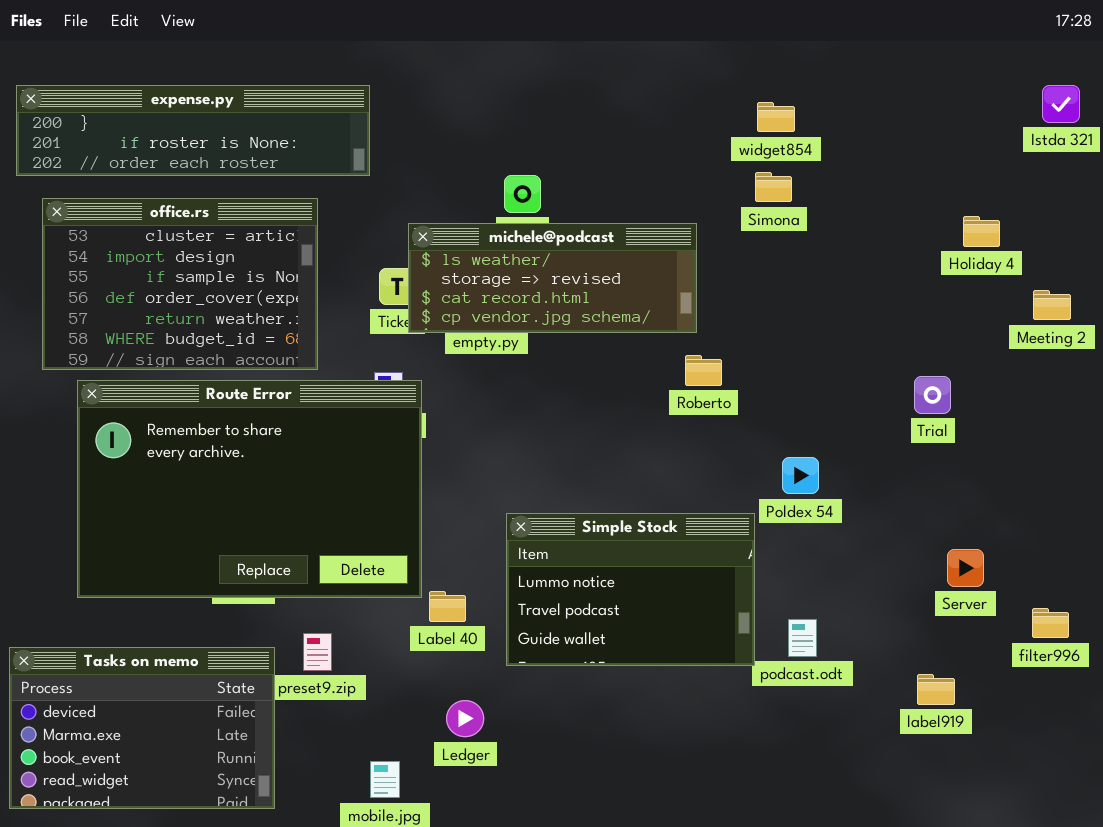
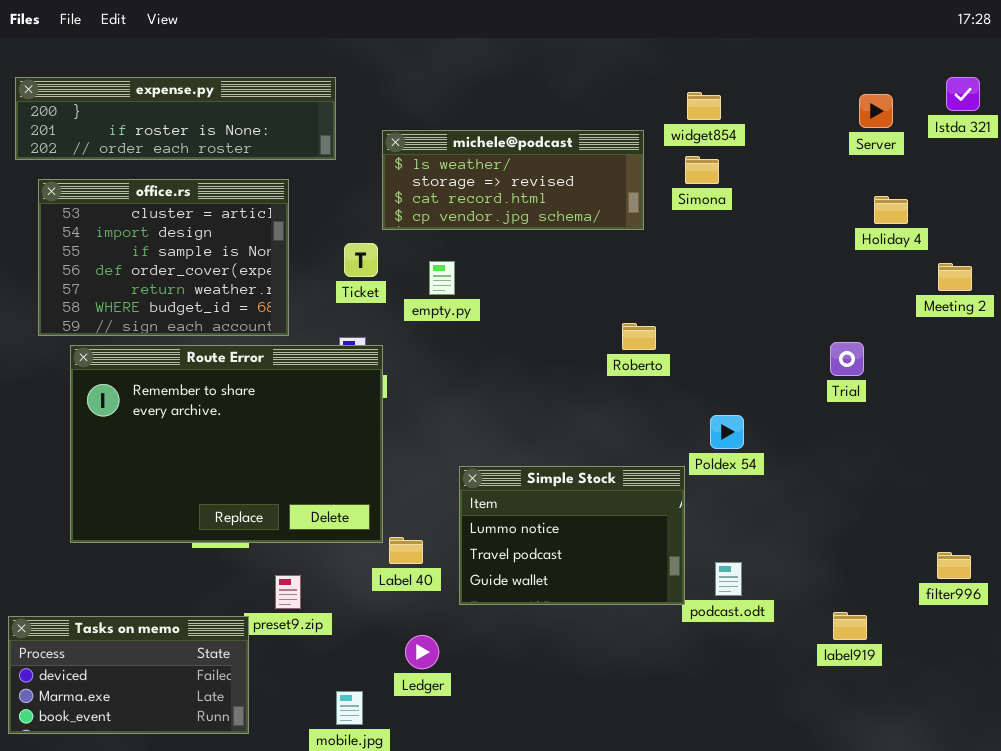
michele@podcast: [408,223,697,333] -> [382,130,644,230], moved
Server: [947,549,984,587] -> [859,94,893,128], moved
Tasks on memo: [9,647,275,809] -> [8,616,249,734], resized

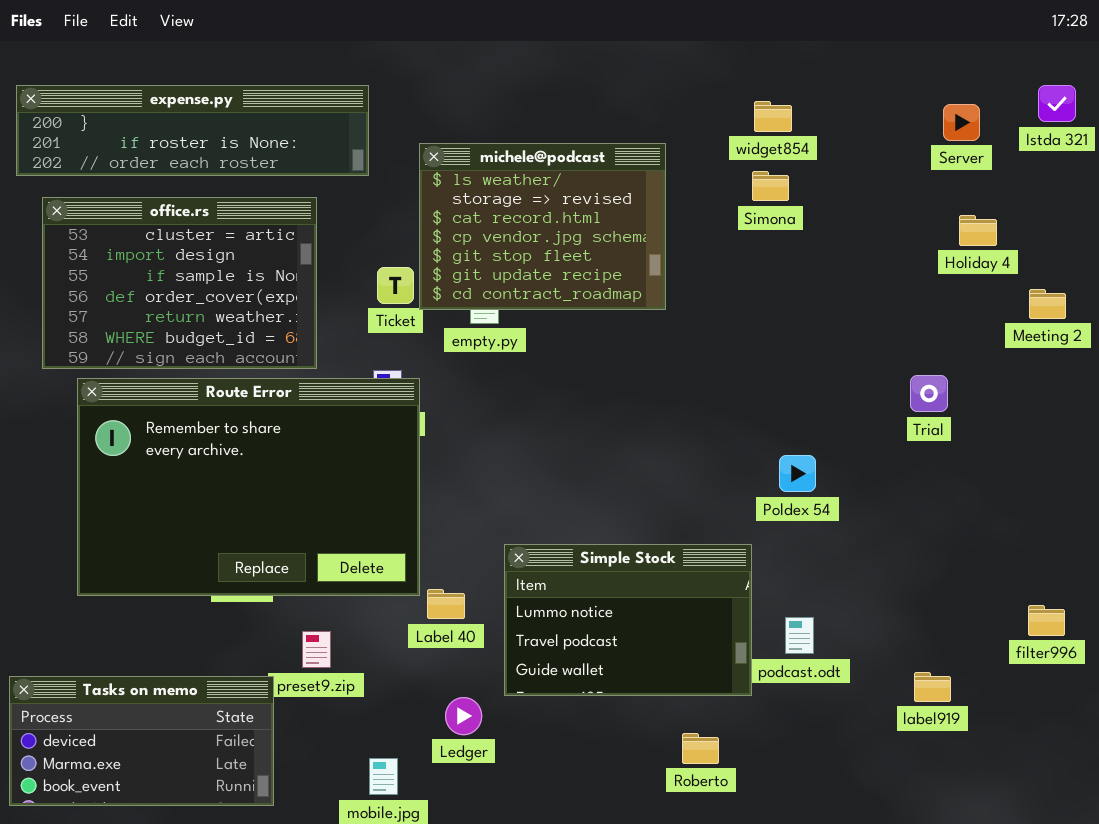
michele@podcast: [382,130,644,230] -> [419,143,666,310], resized
Roberto: [622,323,656,350] -> [682,733,719,764], moved
Simple Stock: [459,466,685,605] -> [504,544,752,696], moved

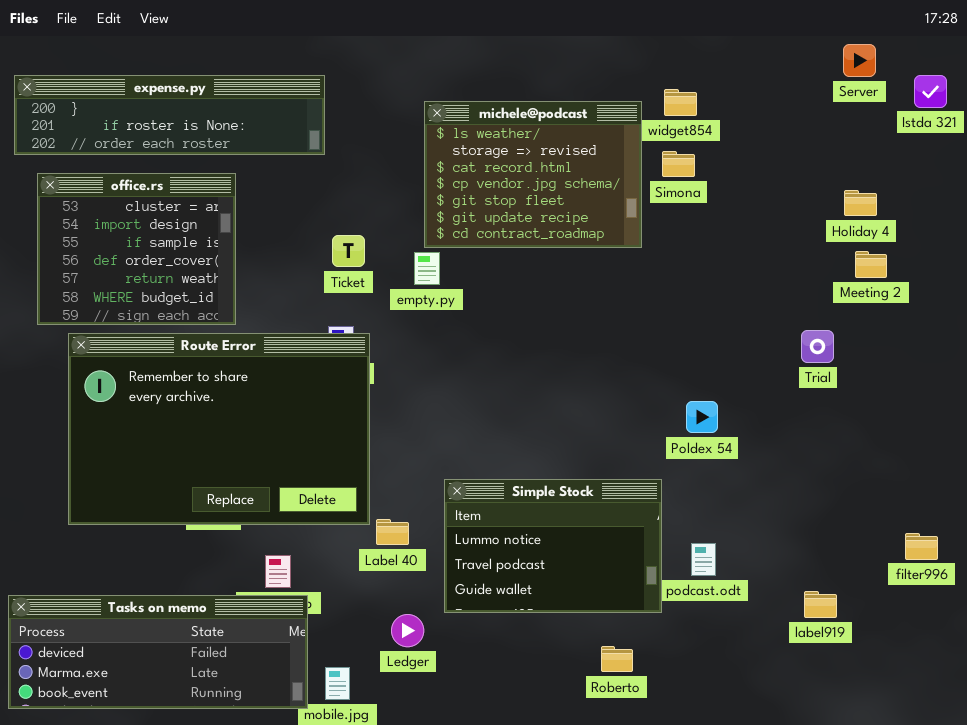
Server: [943,104,980,141] -> [843,44,876,77], moved
michele@podcast: [419,143,666,310] -> [424,101,642,248], moved
office.rs: [42,197,317,369] -> [37,173,236,325], resized
Meeting 2: [1029,289,1066,319] -> [855,251,887,278], moved
Tasks on memo: [9,676,274,806] -> [8,595,308,709], resized

